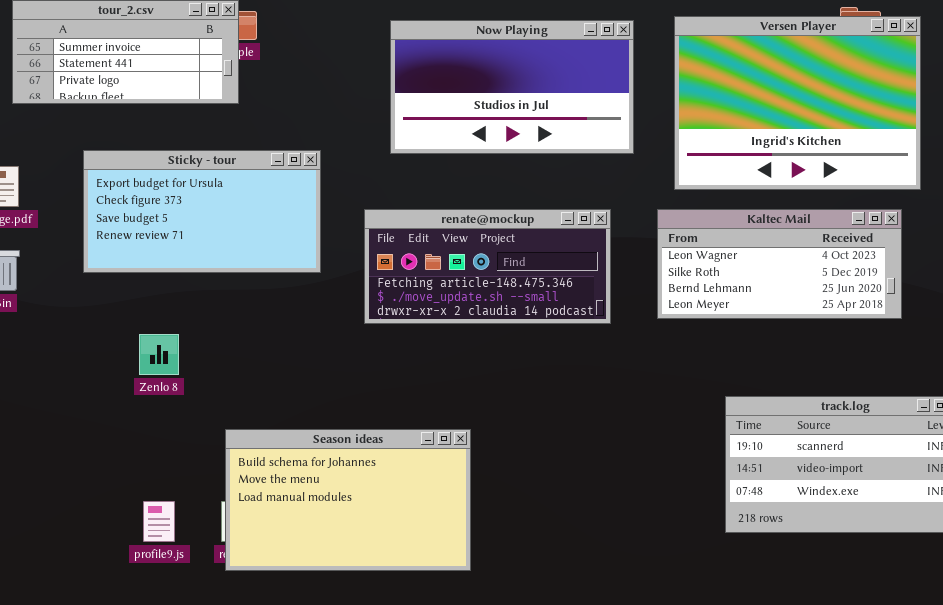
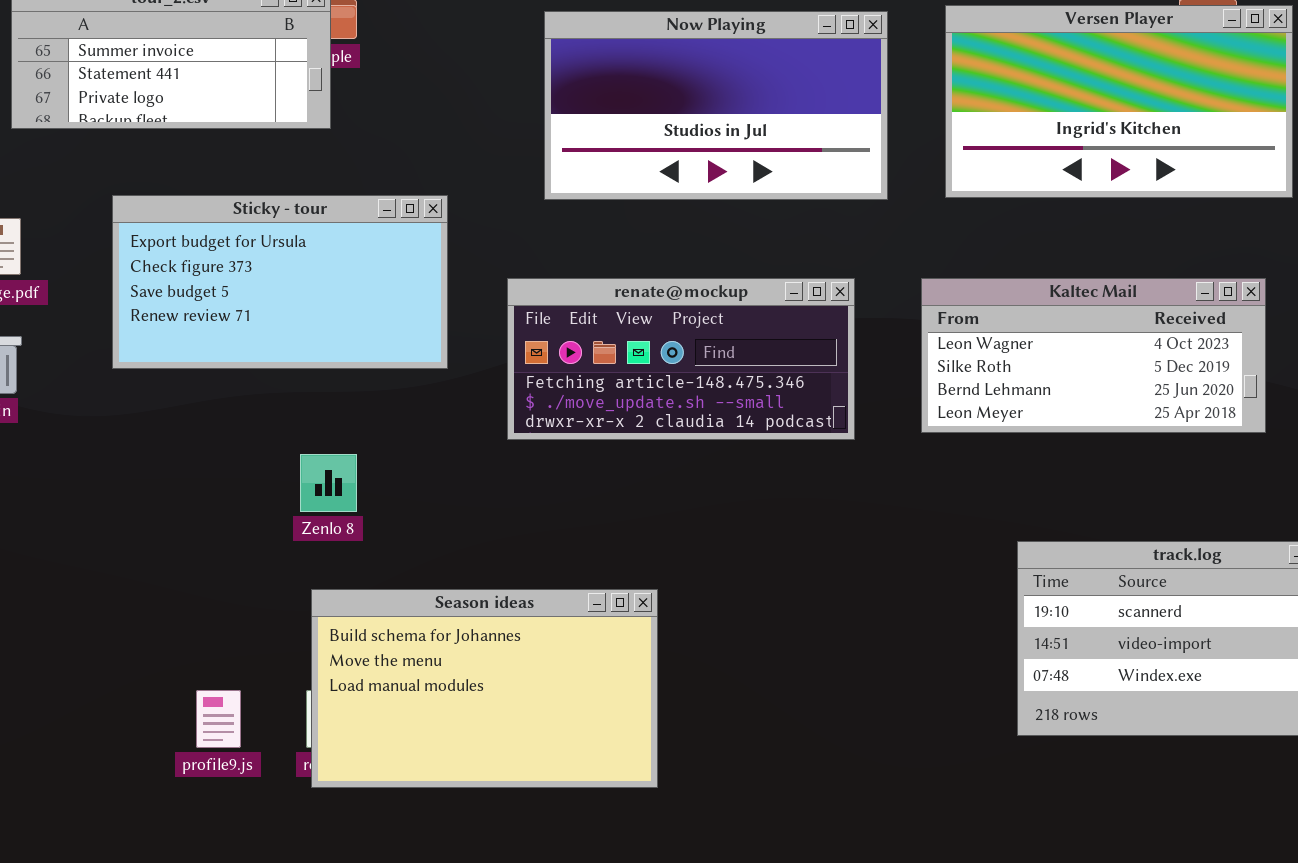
Versen Player: [674,16,921,190] -> [945,5,1293,198], resized
Zenlo 8: [139,334,179,375] -> [300,454,357,512], moved

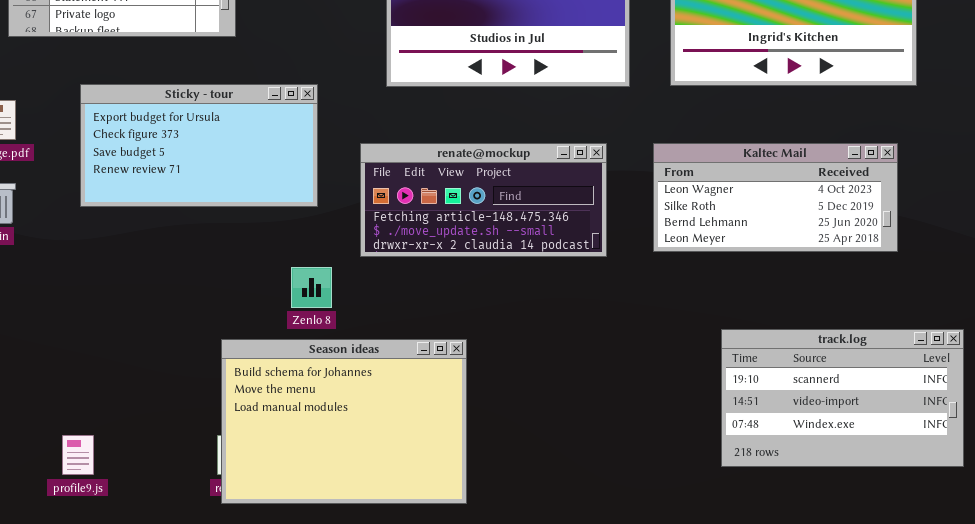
Zenlo 8: [300,454,357,512] -> [291,267,332,308], moved
Season ideas: [311,589,658,788] -> [221,339,467,504], resized
profile9.js: [196,690,241,748] -> [62,435,94,475], moved

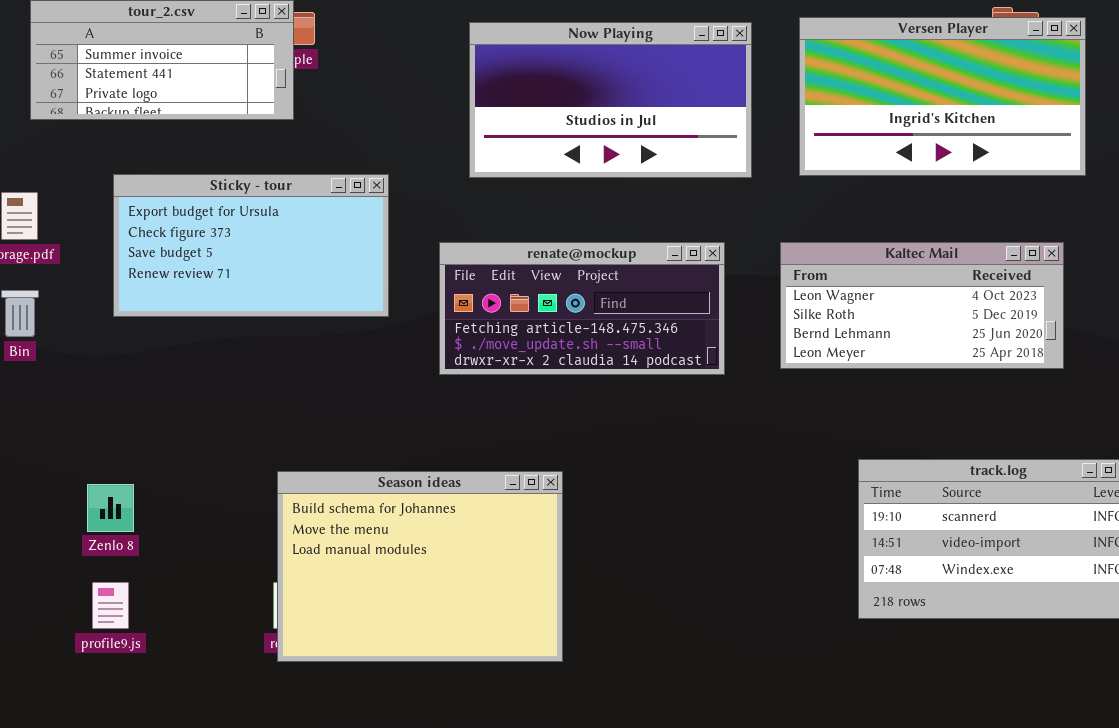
Zenlo 8: [291,267,332,308] -> [87,484,134,532], moved

